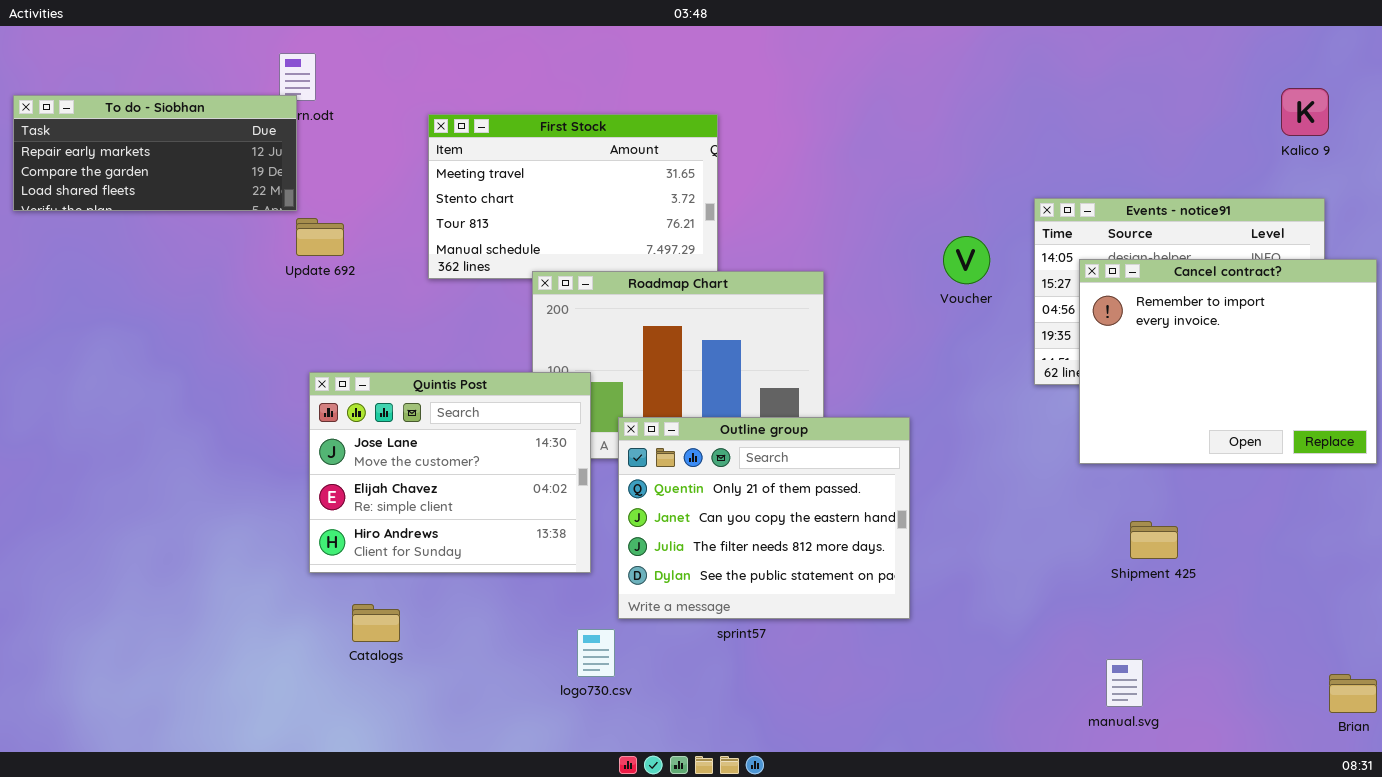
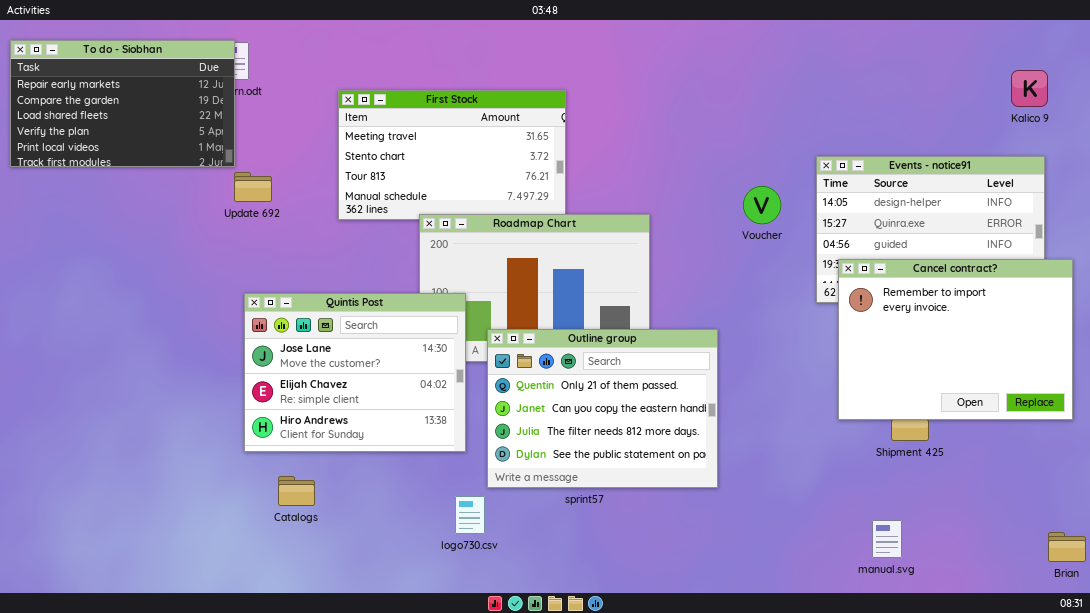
To do - Siobhan: [13,95,297,211] -> [10,40,235,167], resized
Cancel contract?: [1079,259,1377,464] -> [838,259,1073,420], moved

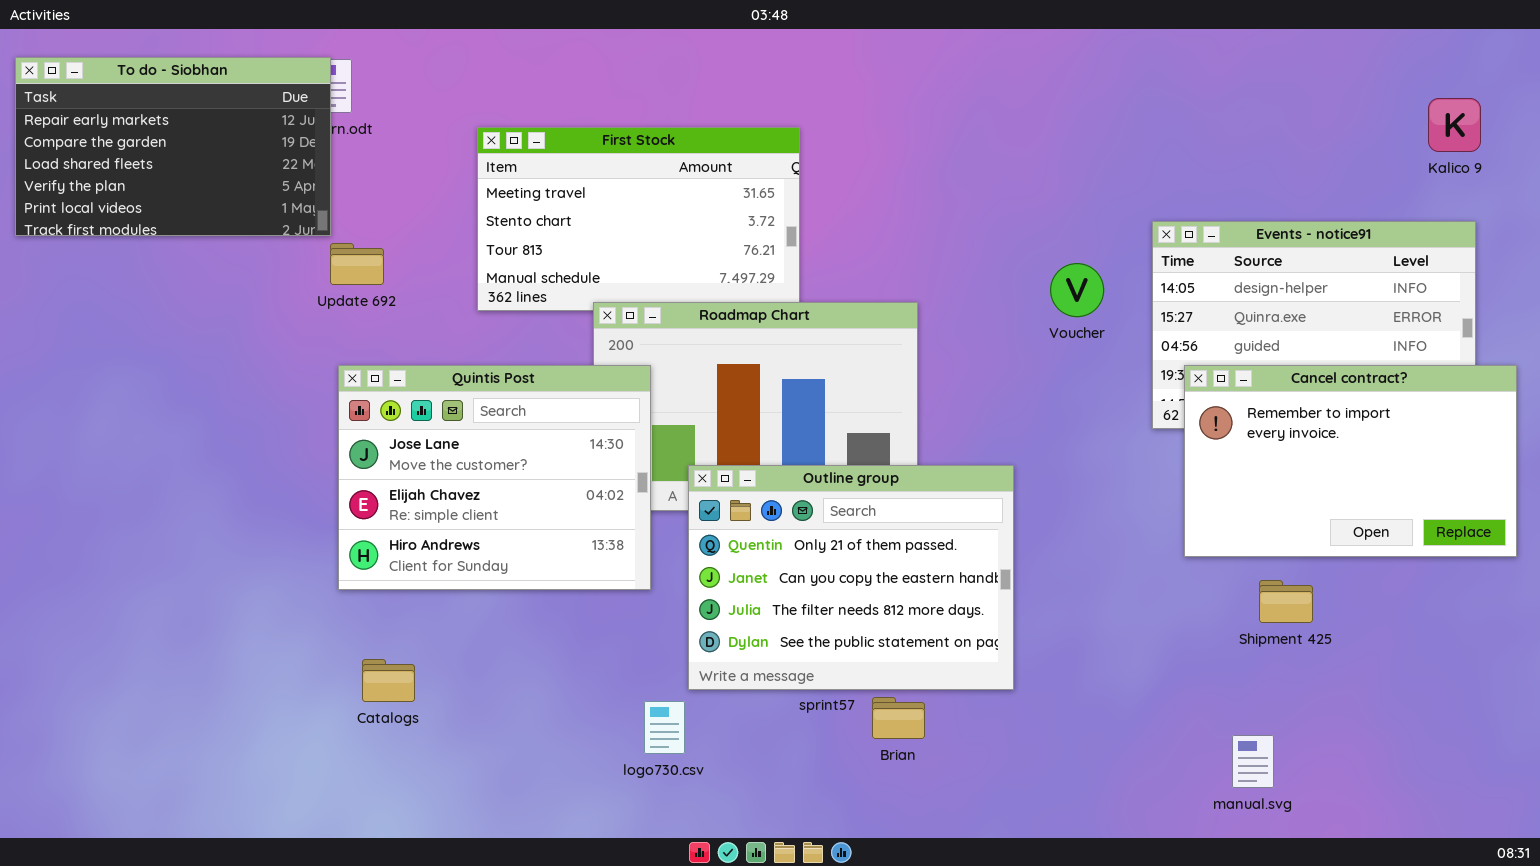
Cancel contract?: [838,259,1073,420] -> [1184,365,1517,557], resized
Quintis Post: [244,293,466,452] -> [338,365,651,590], moved
Catalogs: [278,476,315,506] -> [362,659,415,702], moved
Brian: [1048,532,1086,562] -> [872,697,925,739], moved

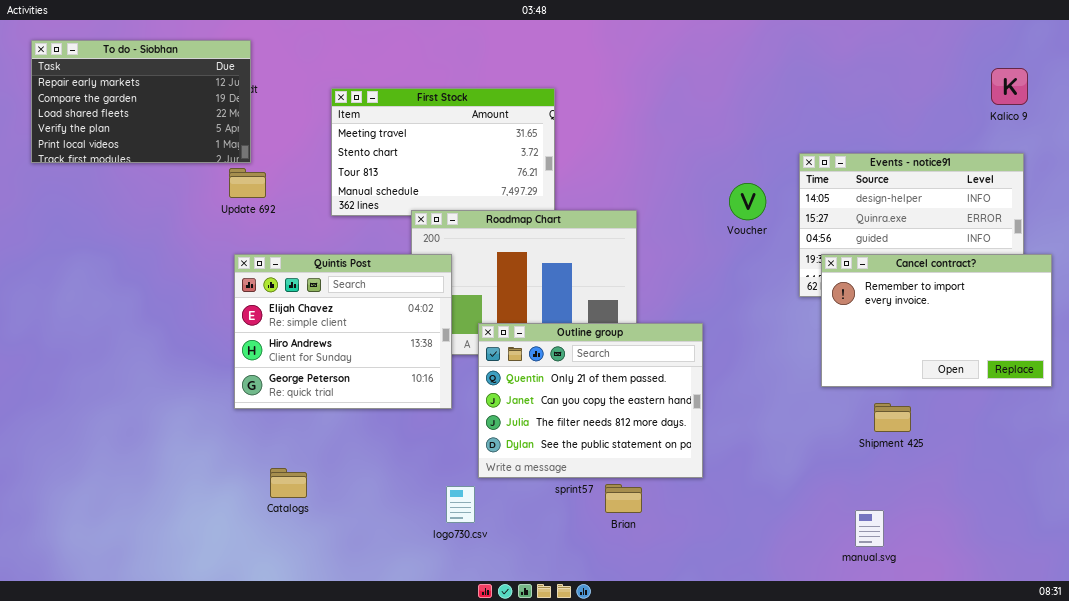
To do - Siobhan: [15,57,331,236] -> [31,40,251,163], moved
Quintis Post: [338,365,651,590] -> [234,254,452,409], scrolled down 1 row
Catalogs: [362,659,415,702] -> [270,468,307,498], moved

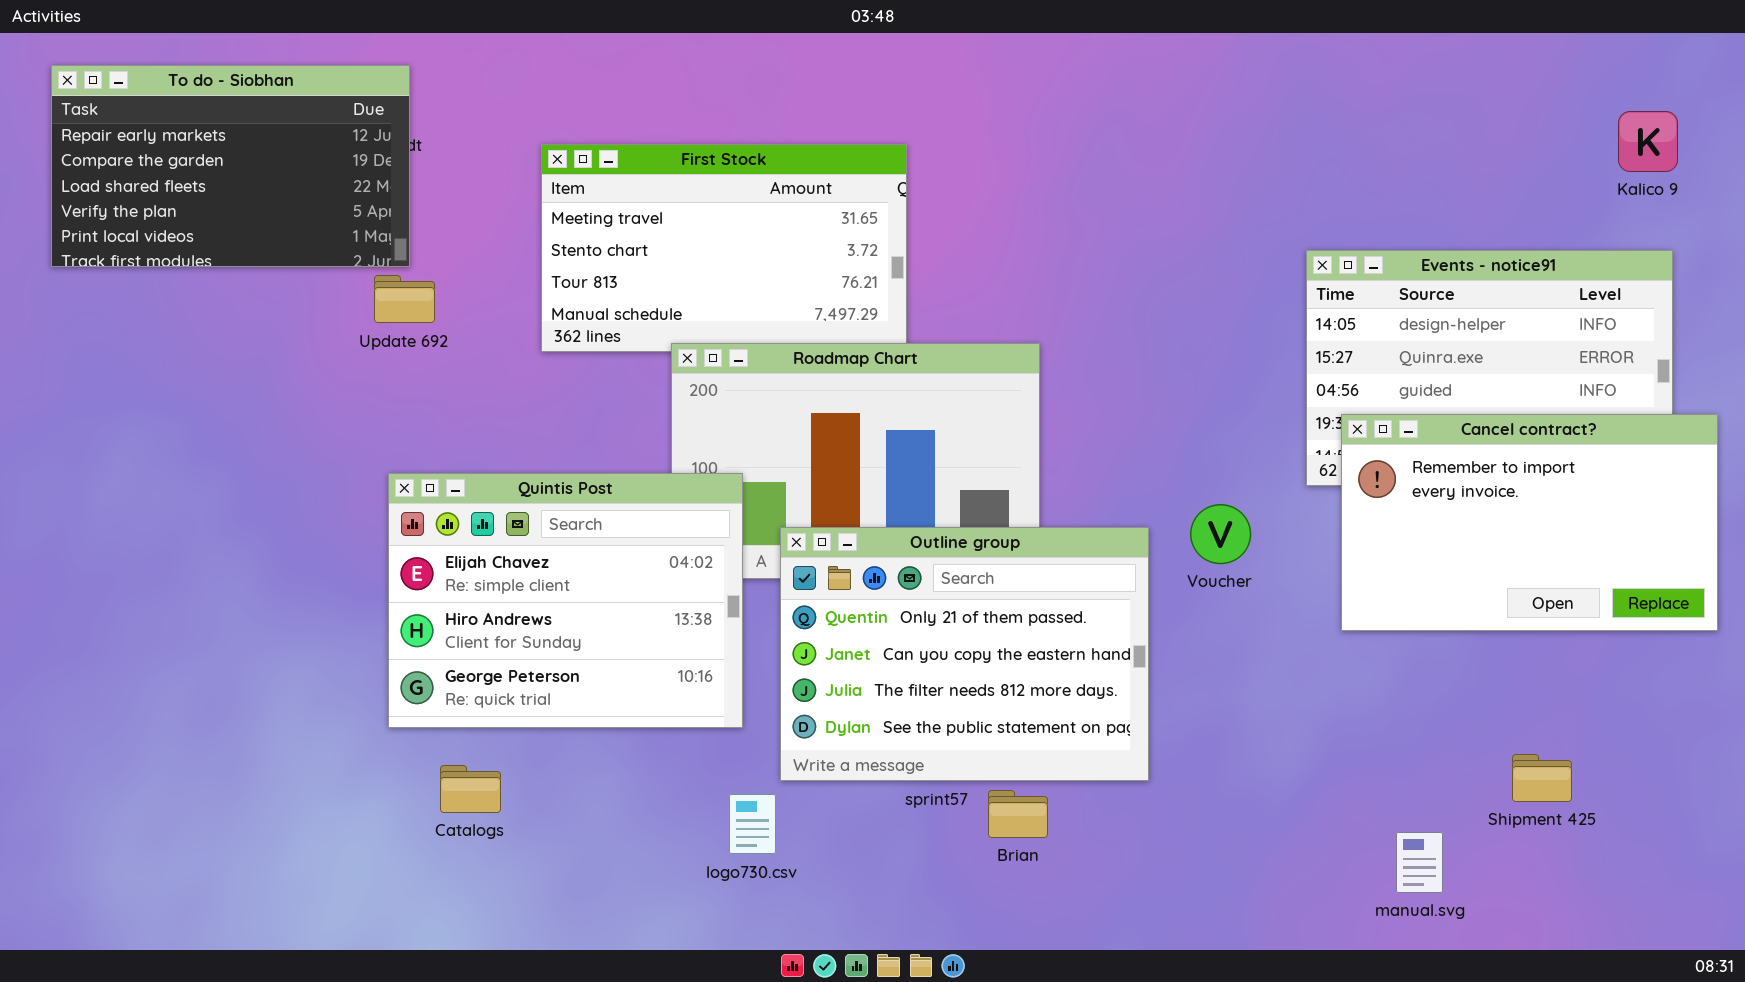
Voucher: [729,183,766,220] -> [1190,504,1251,564], moved
Quintis Post: [234,254,452,409] -> [388,473,743,728], moved
Shipment 425: [874,403,911,432] -> [1512,754,1572,802], moved

